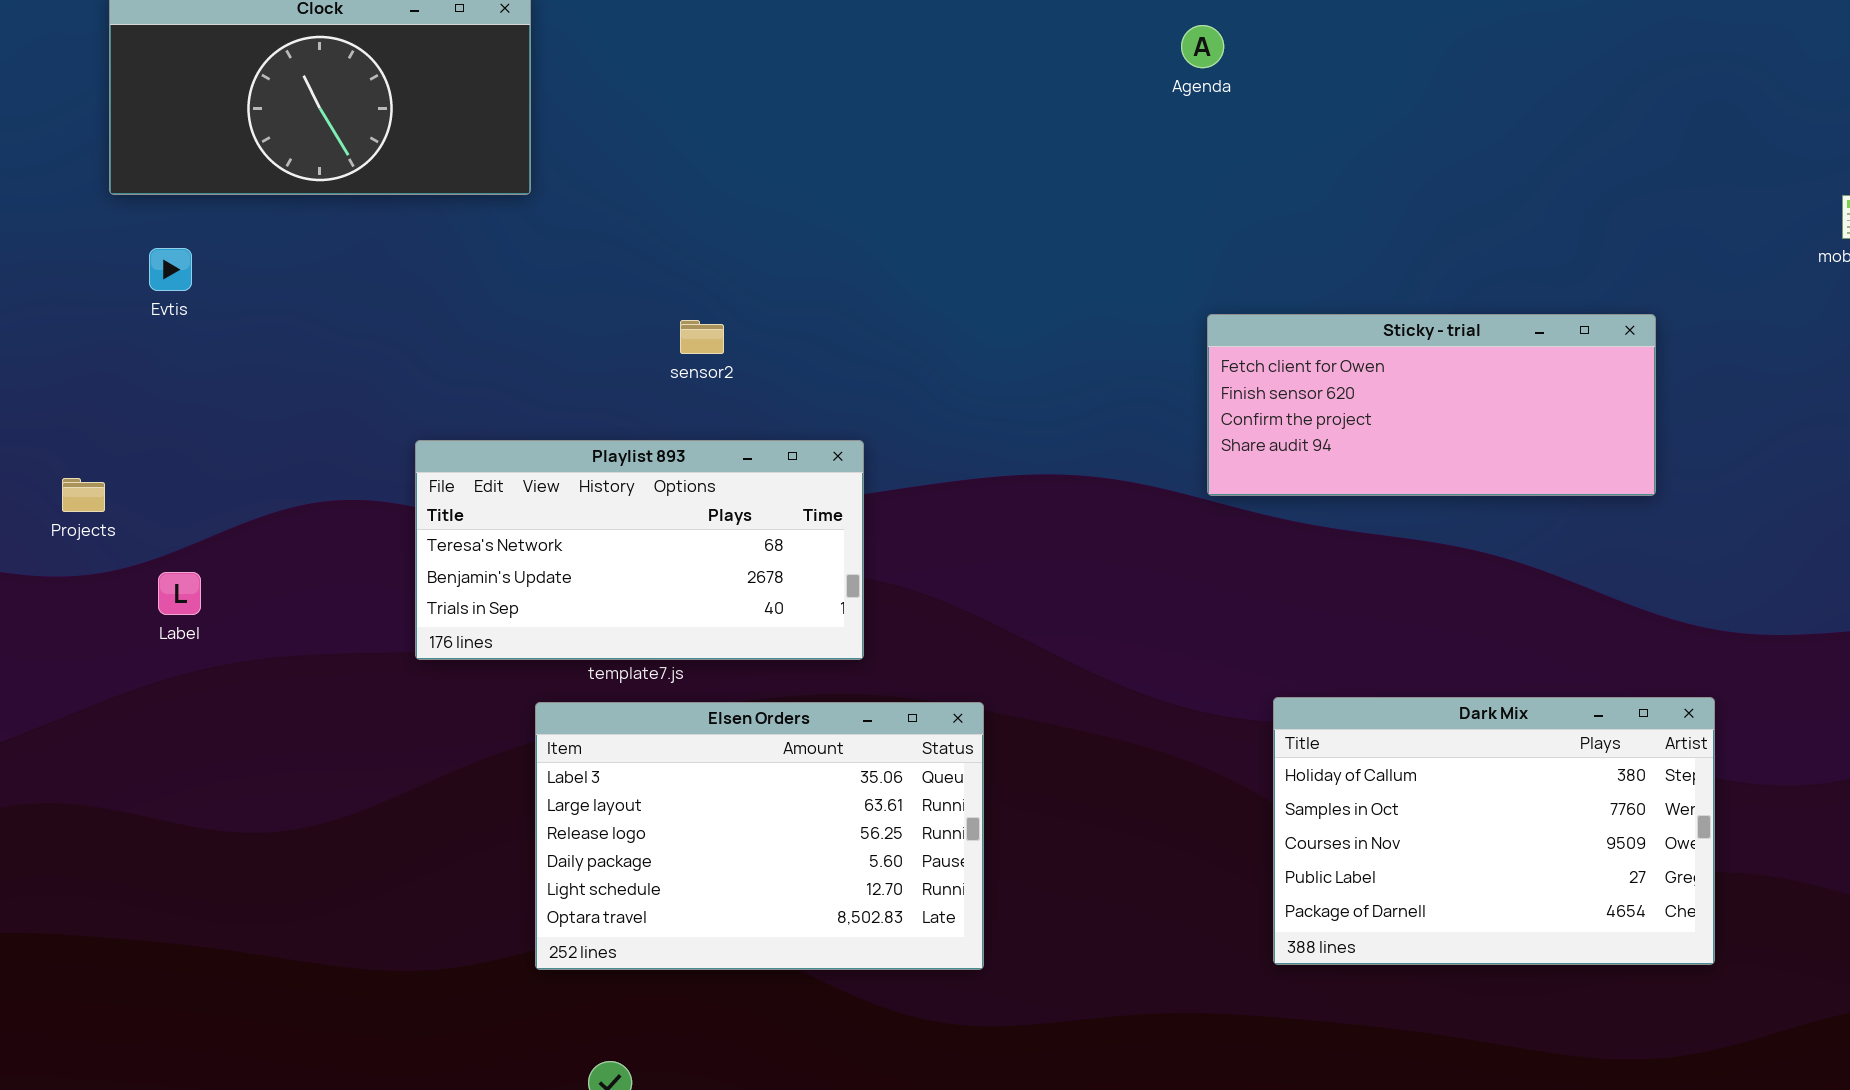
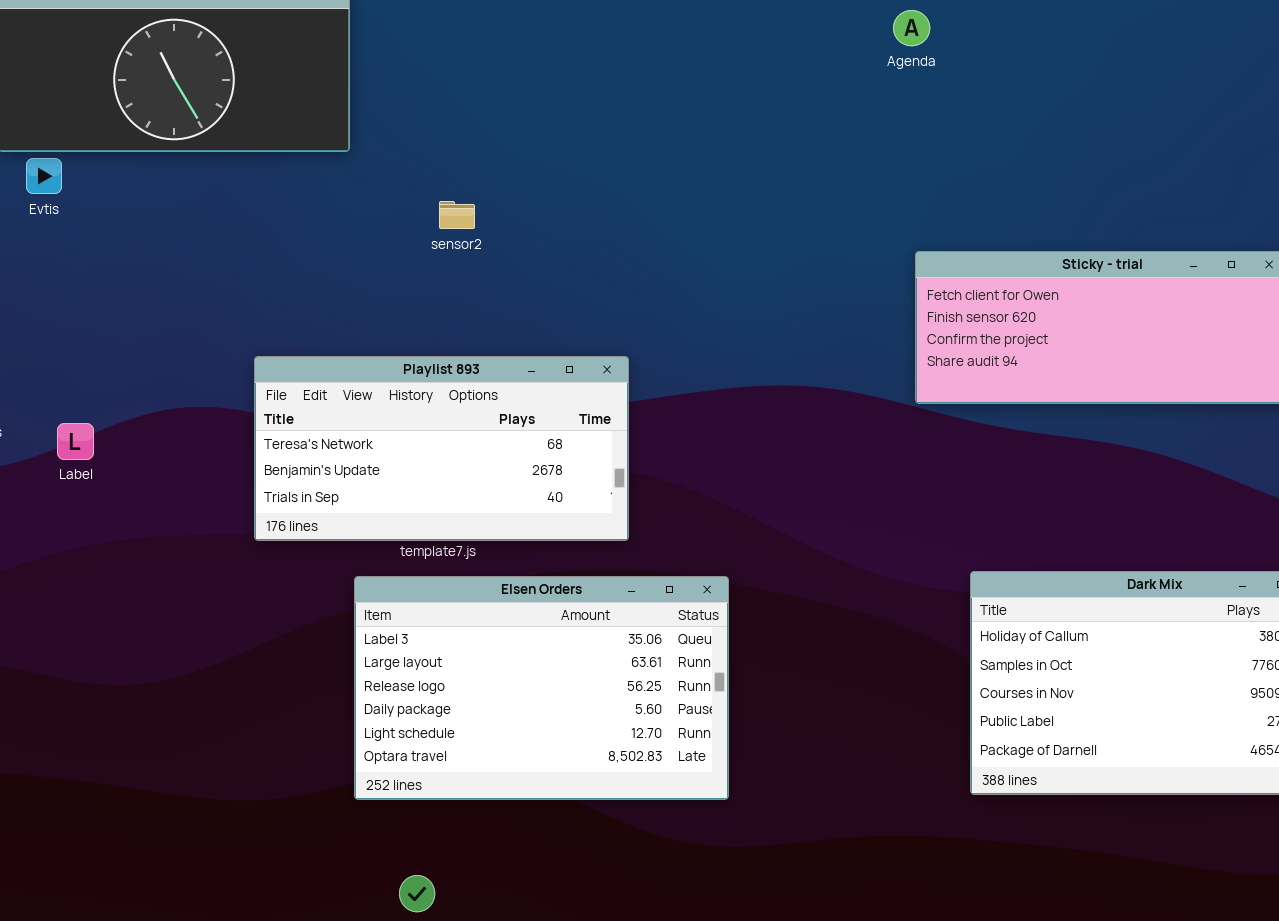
Evtis: [149,248,192,291] -> [26,158,62,194], moved
sensor2: [680,320,724,354] -> [439,201,475,229], moved
Label: [158,572,201,615] -> [57,423,94,460], moved

